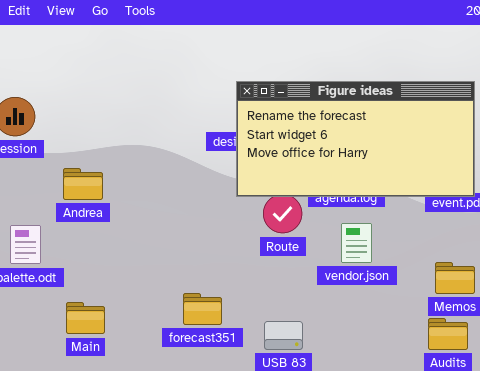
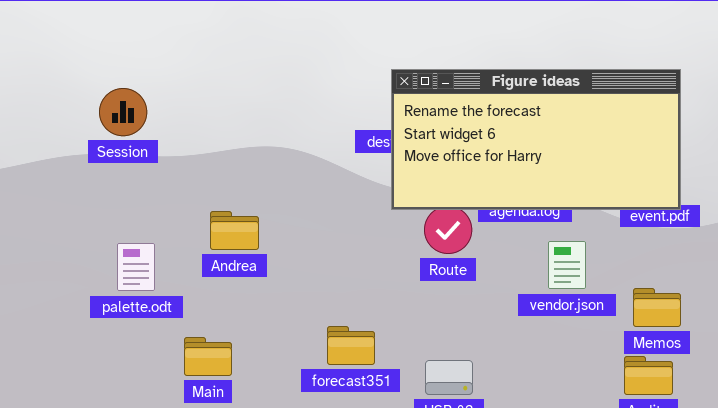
Andrea: [63,168,103,200] -> [210,211,259,250], moved
vendor.json: [341,223,372,263] -> [548,241,586,289], moved

